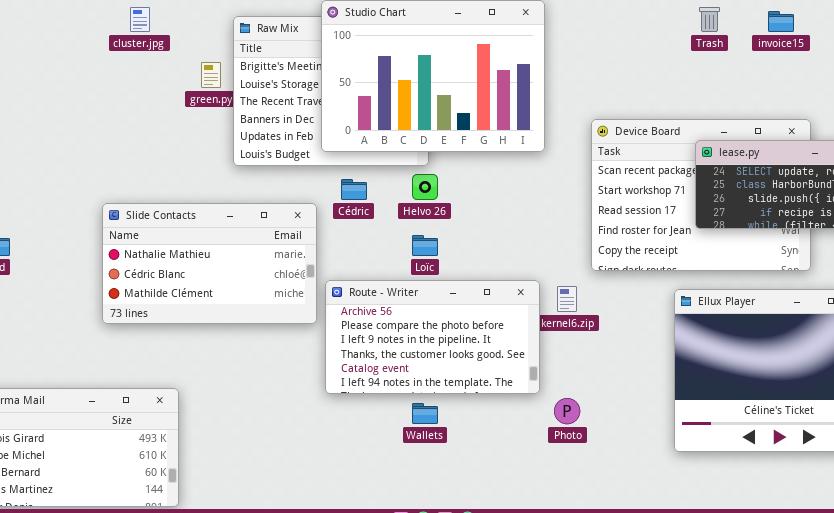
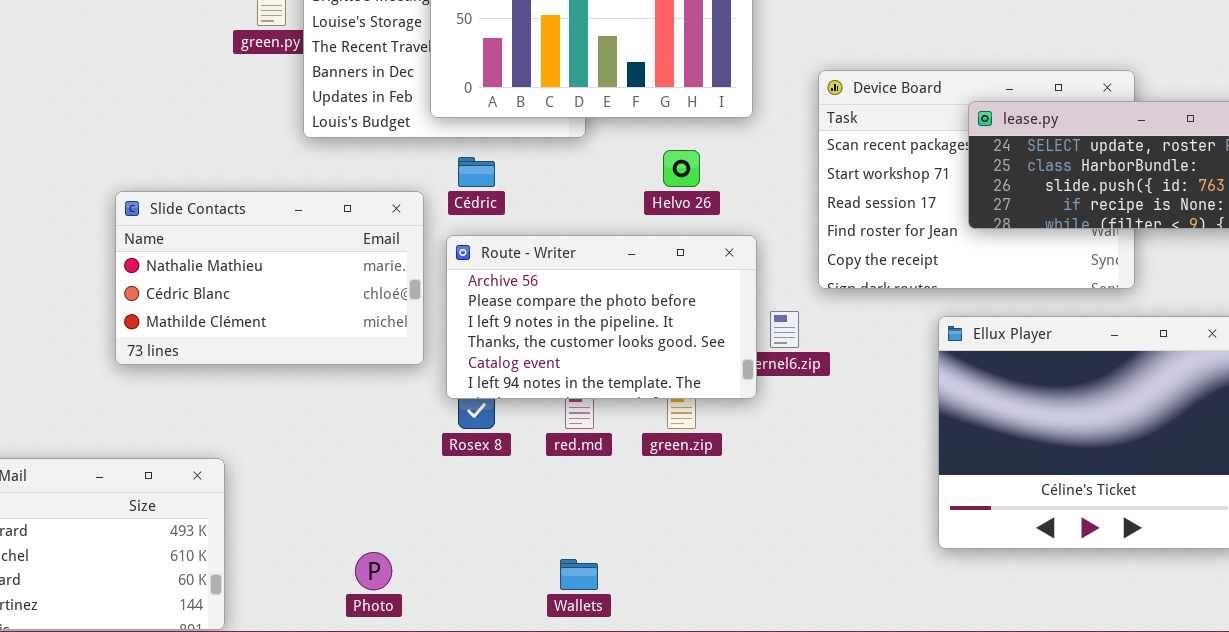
Helvo 26: [412,174,438,200] -> [663,150,700,187], moved
Route - Writer: [325,280,540,394] -> [446,235,757,399], moved
Photo: [554,398,580,424] -> [355,552,392,590], moved
Wallets: [412,403,438,424] -> [560,559,598,590], moved

